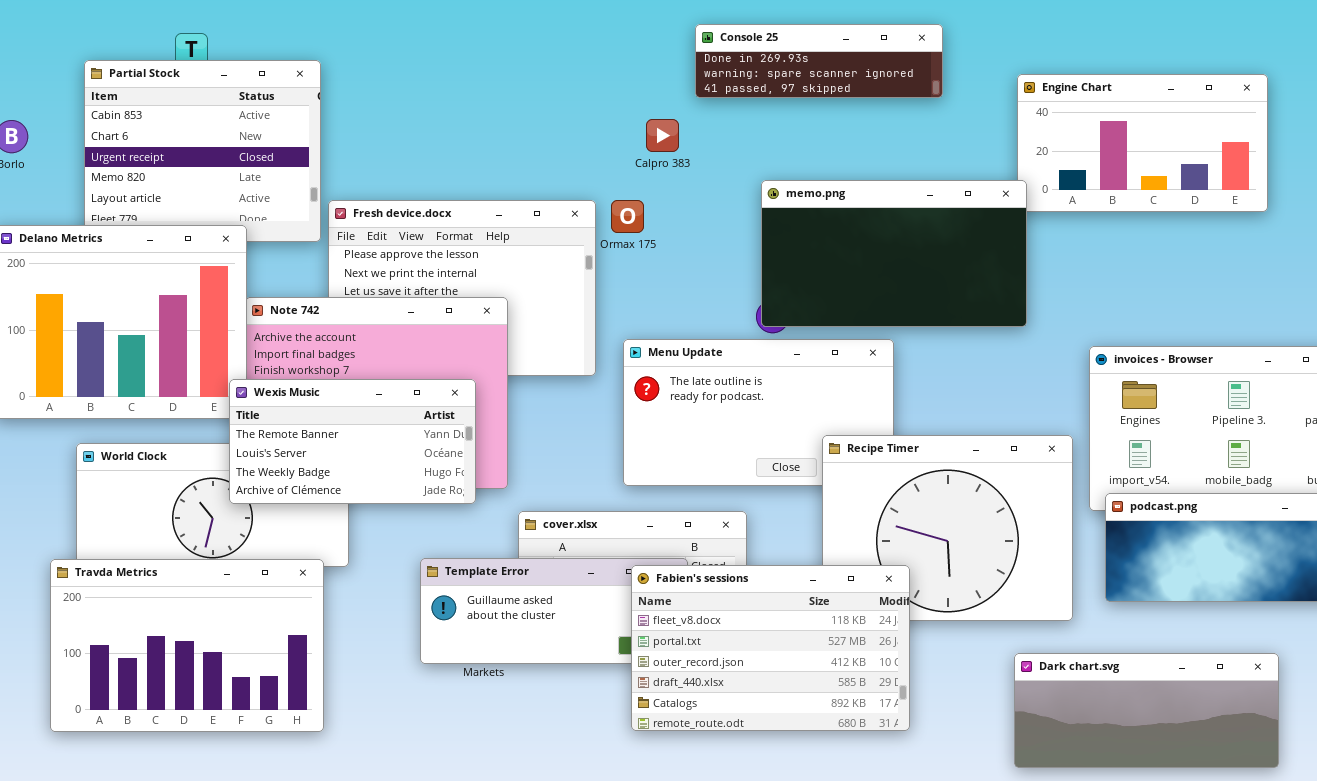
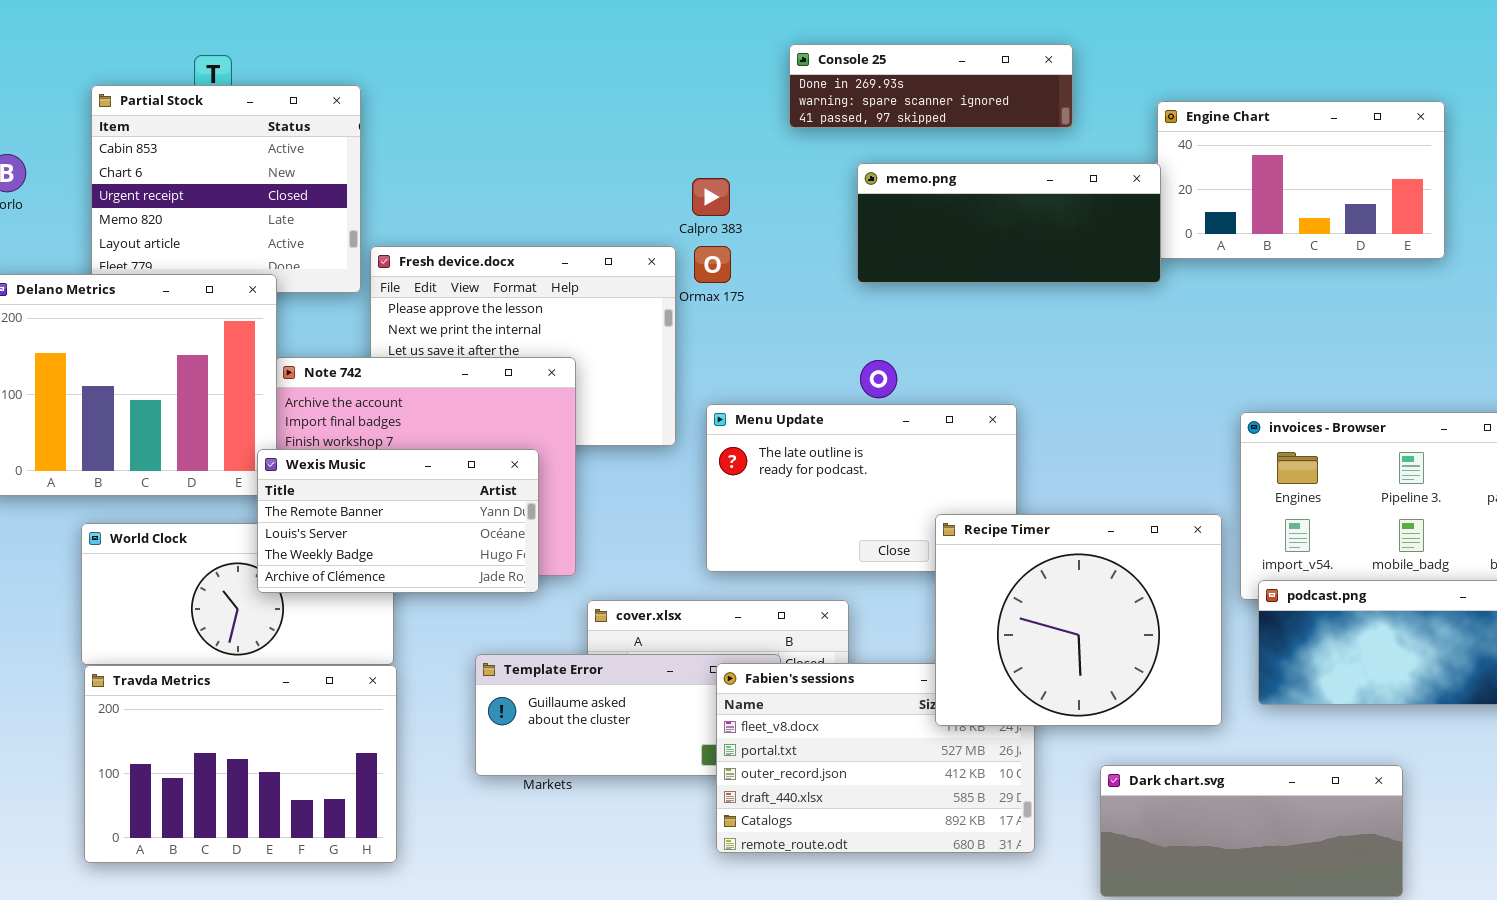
Calpro 383: [646,119,679,152] -> [692,178,730,216], moved
memo.png: [761,180,1027,327] -> [857,163,1161,283], moved, resized
Recipe Timer: [822,435,1073,621] -> [935,514,1222,726], raised
Travda Metrics: [50,559,324,732] -> [84,665,397,863], moved
Dark chart.svg: [1014,653,1279,768] -> [1100,765,1403,897], moved

